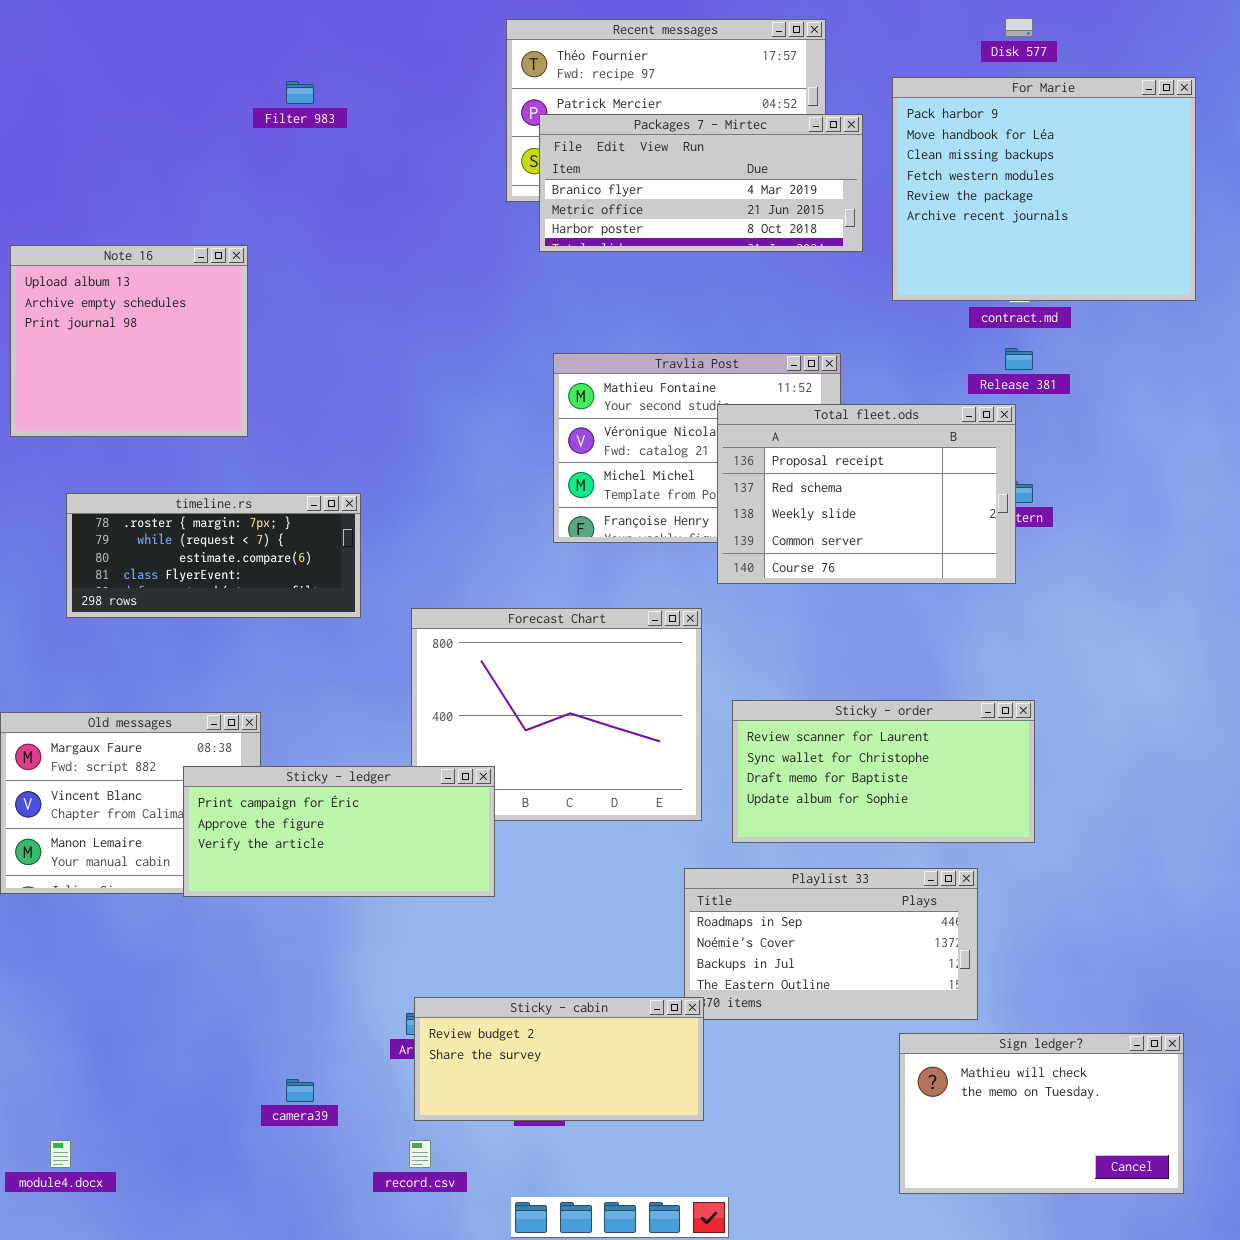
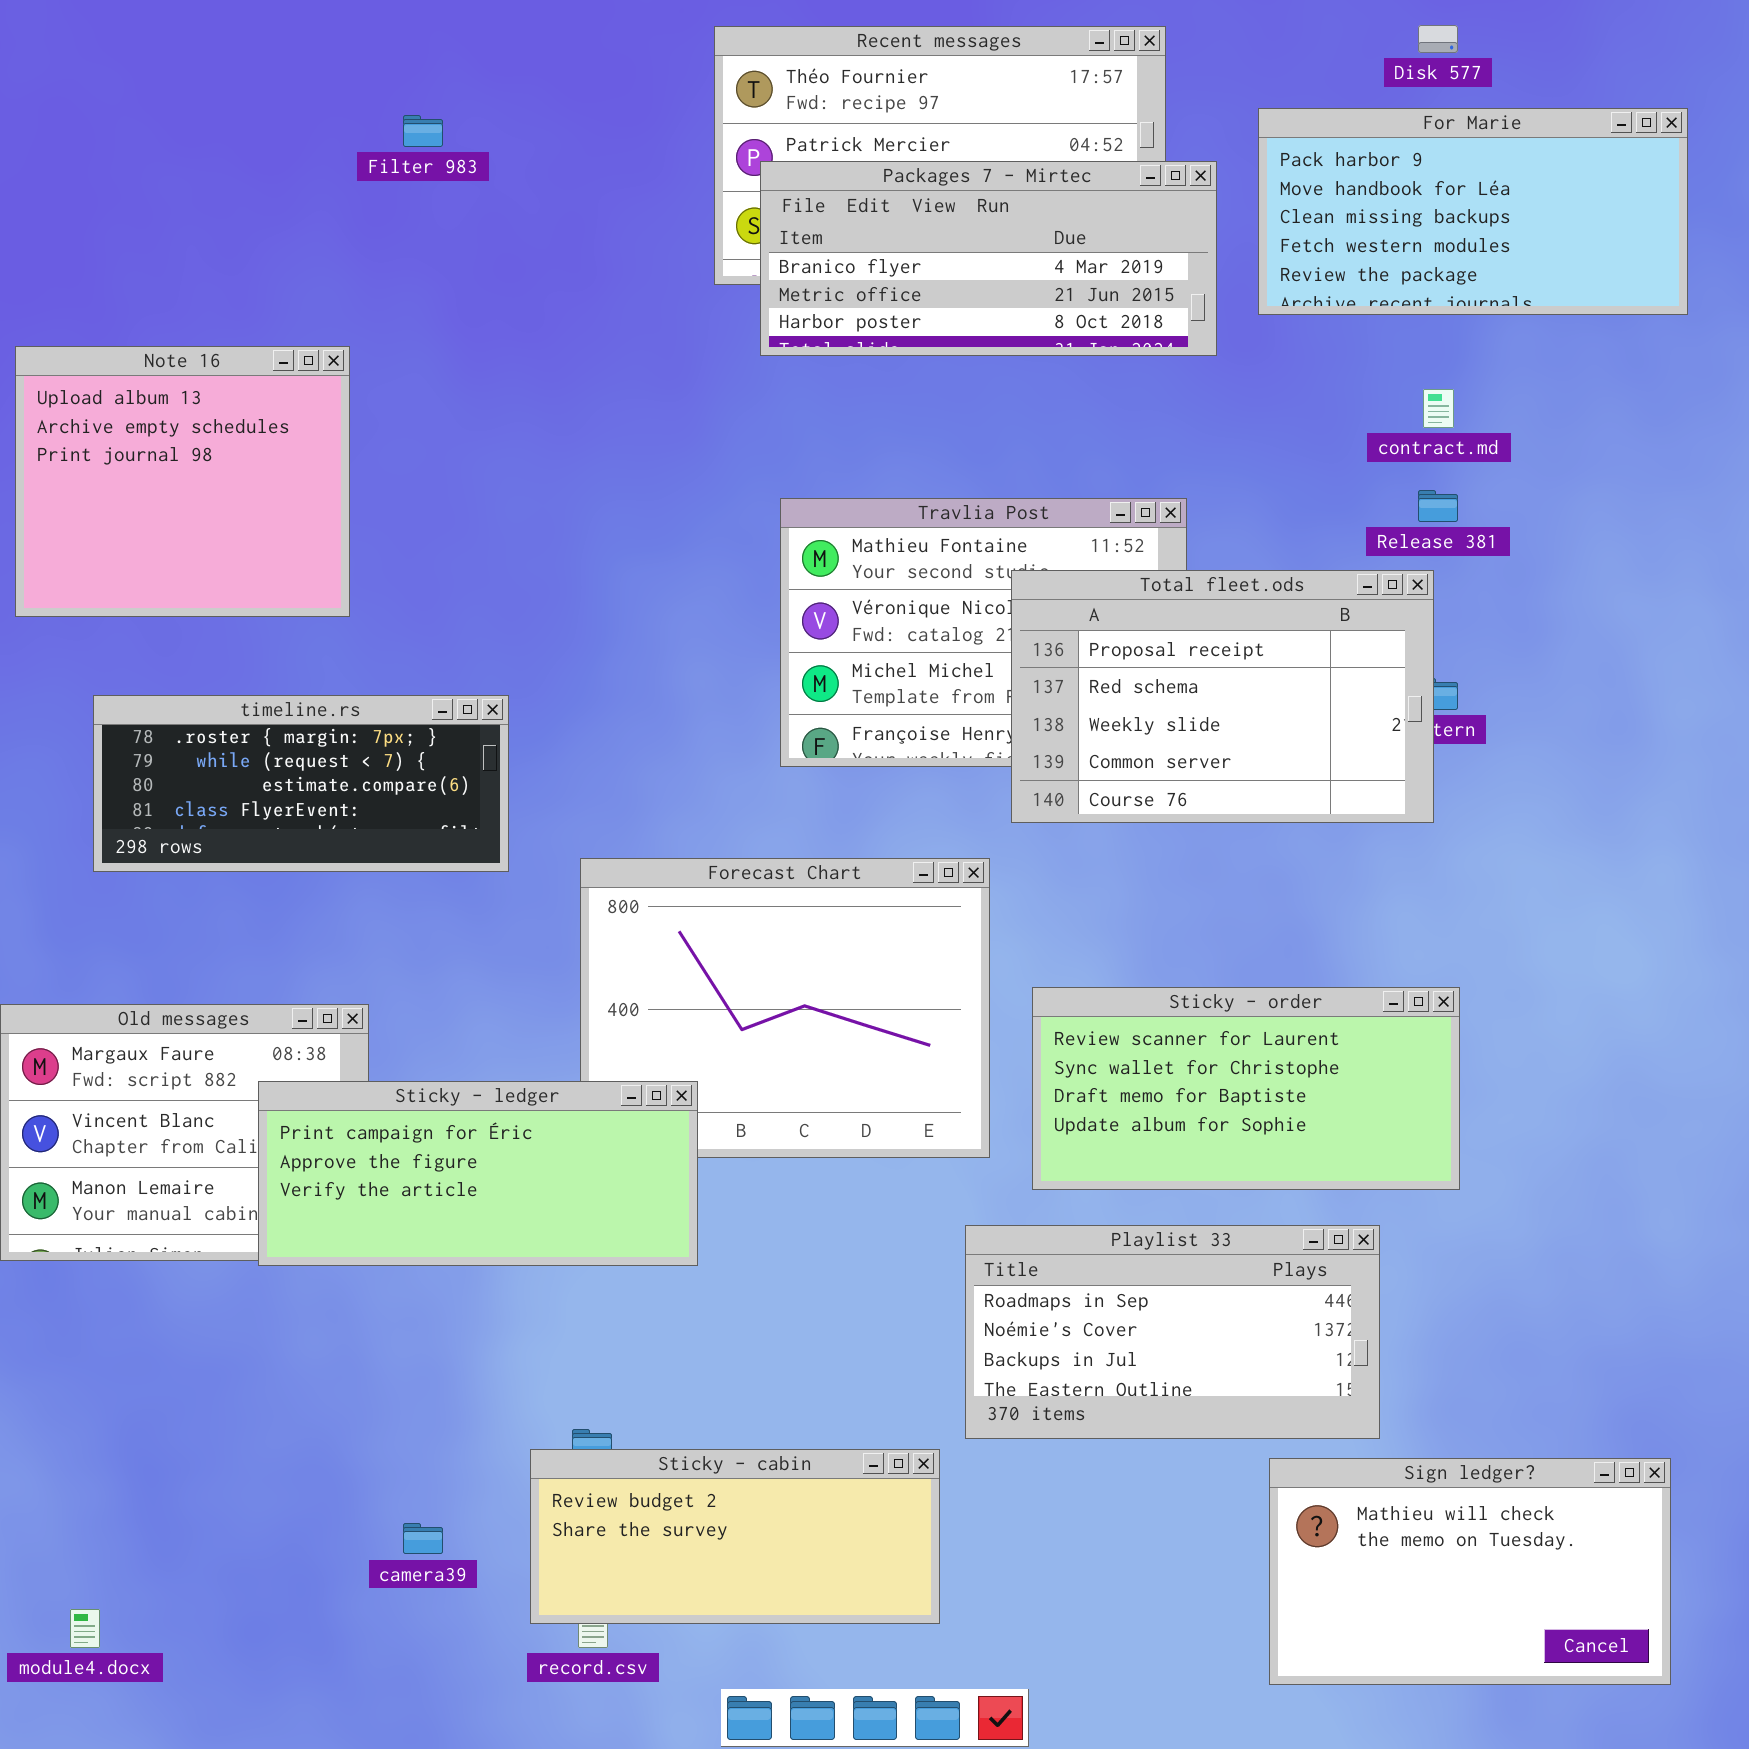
For Marie: [892,77,1196,301] -> [1258,108,1688,315], resized
Sticky - cabin: [414,997,704,1121] -> [530,1449,940,1624], moved

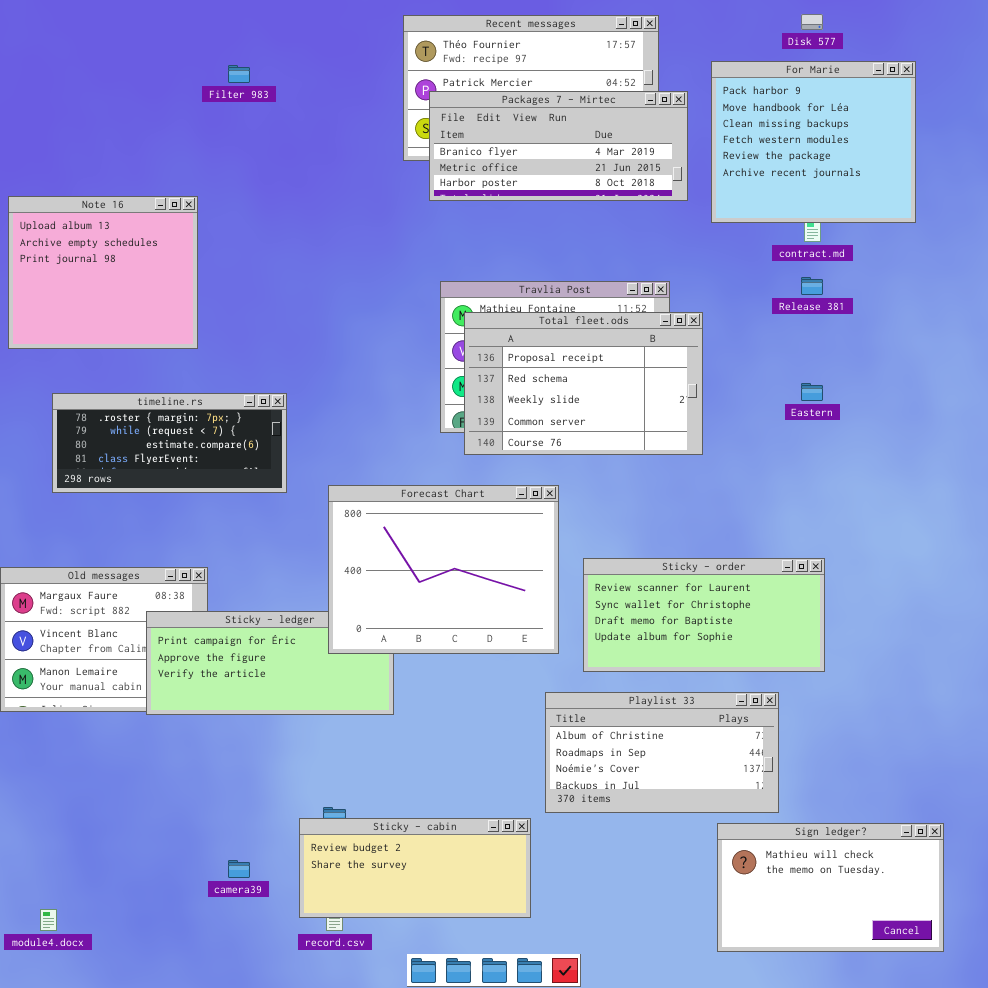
For Marie: [1258,108,1688,315] -> [711,61,916,223], resized
Total fleet.ods: [1011,570,1434,823] -> [464,312,703,455], moved
Forecast Chart: [580,858,990,1158] -> [328,485,559,654], raised
Playlist 33: [965,1225,1380,1439] -> [545,692,779,813], scrolled up 1 row

